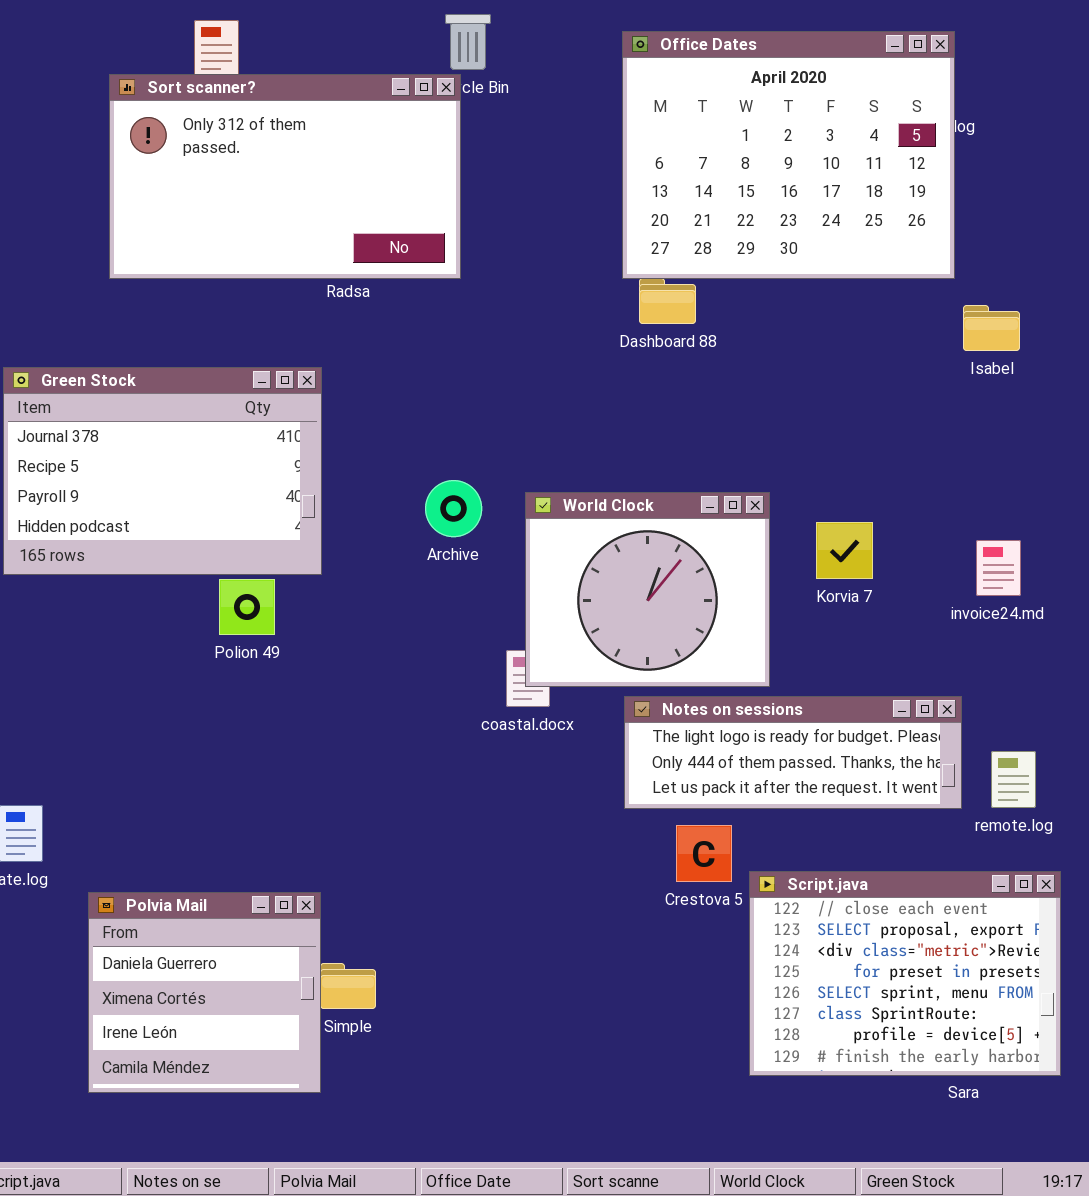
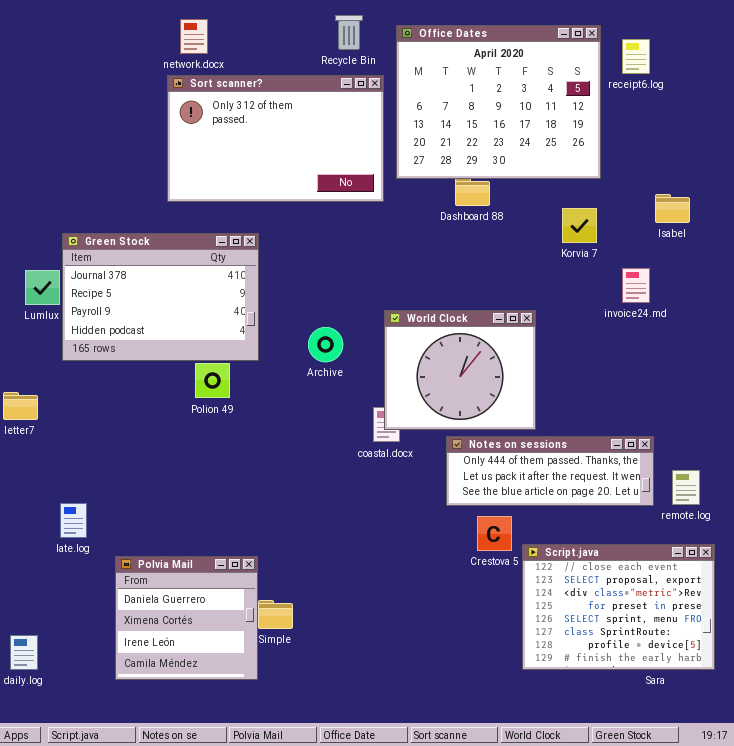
Office Dates: [622,31,955,279] -> [396,25,601,179], moved
Sort scanner?: [109,74,461,279] -> [167,75,384,202], moved
Archive: [425,480,482,537] -> [308,327,343,362], moved
Korvia 7: [816,522,873,579] -> [562,208,597,243], moved
invoice24.md: [976,540,1021,596] -> [622,268,650,303], moved
Notes on sessions: [624,696,962,809] -> [446,436,654,506], scrolled down 1 row

